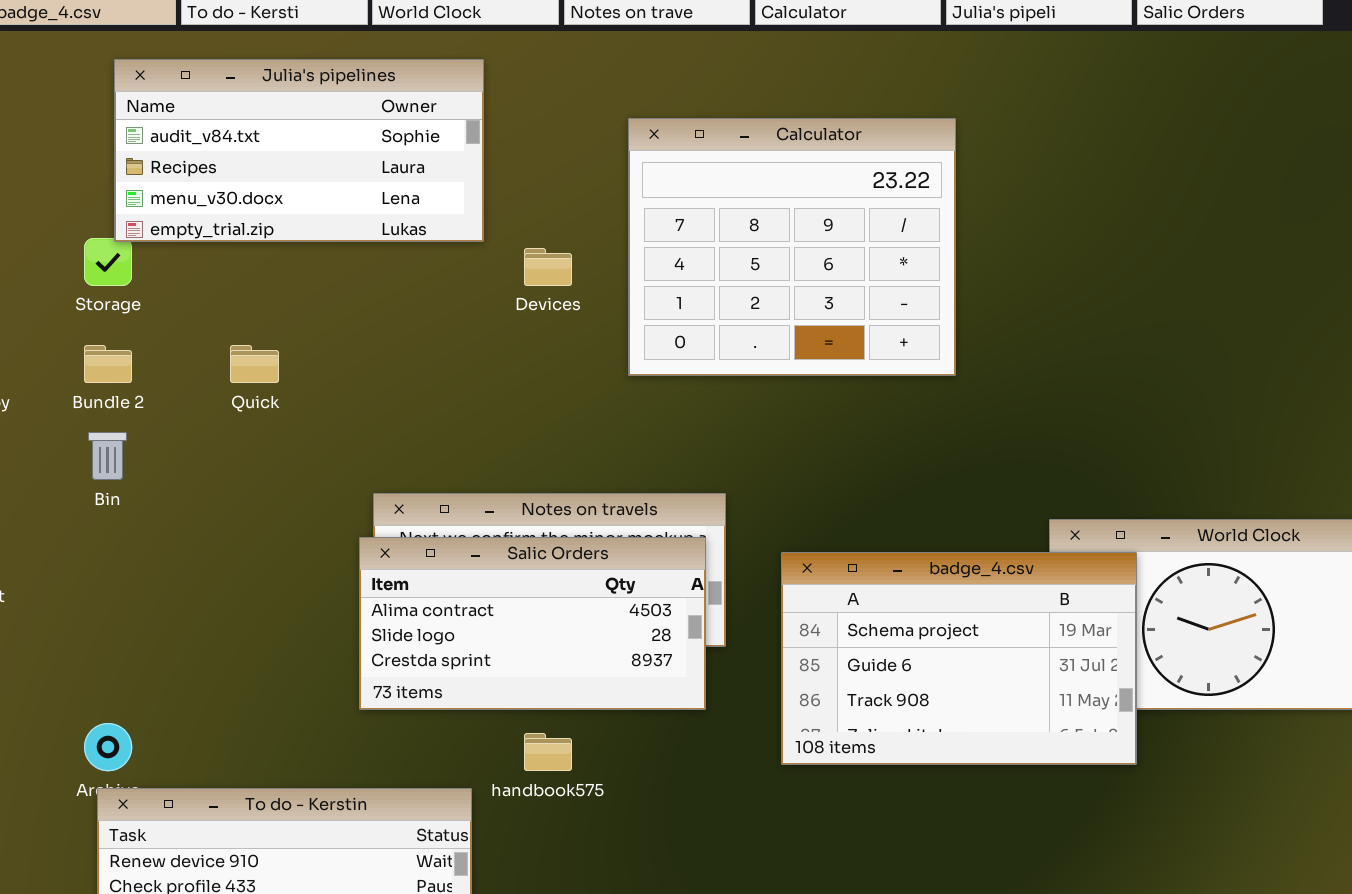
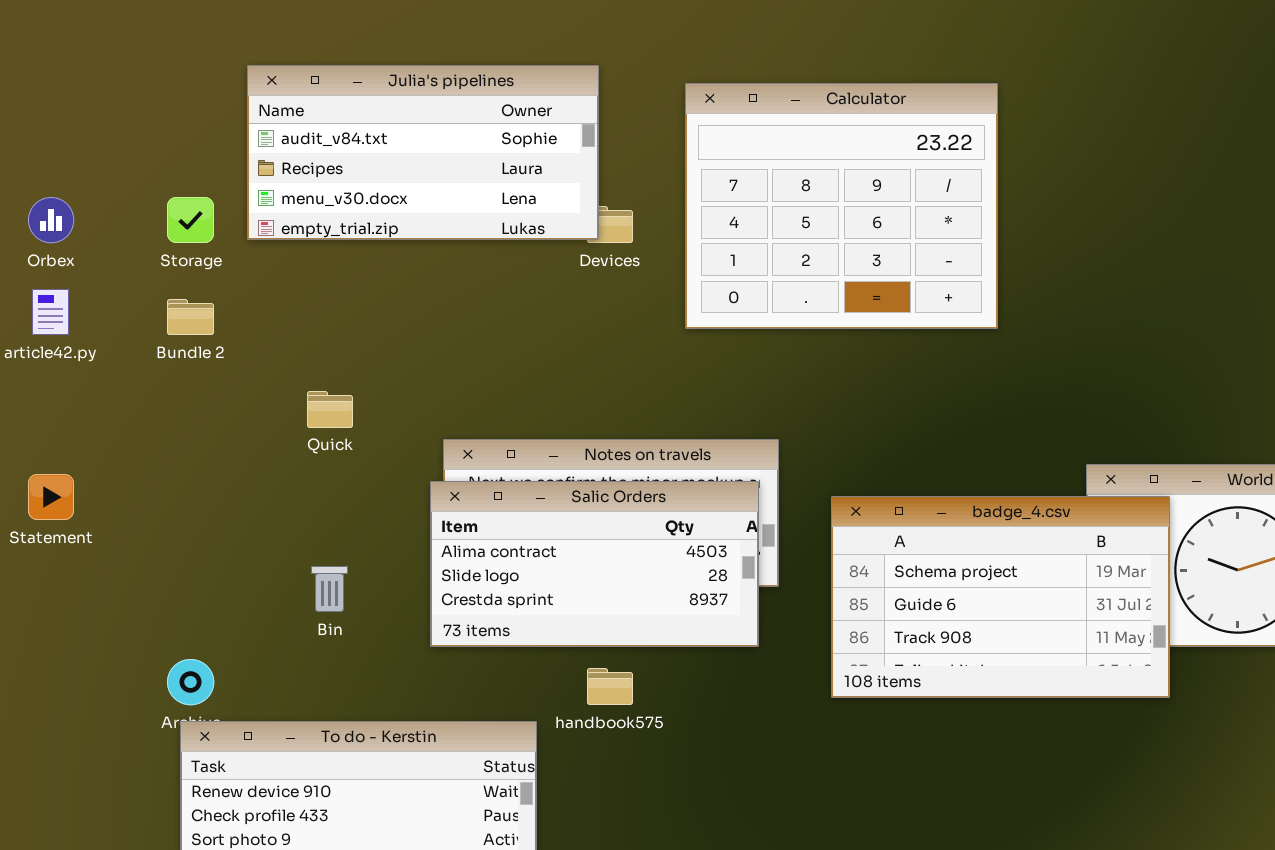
Julia's pipelines: [114,59,484,242] -> [247,65,599,240], moved
Quick: [230,345,279,383] -> [307,391,353,428], moved
Bin: [88,432,127,480] -> [311,566,348,612], moved

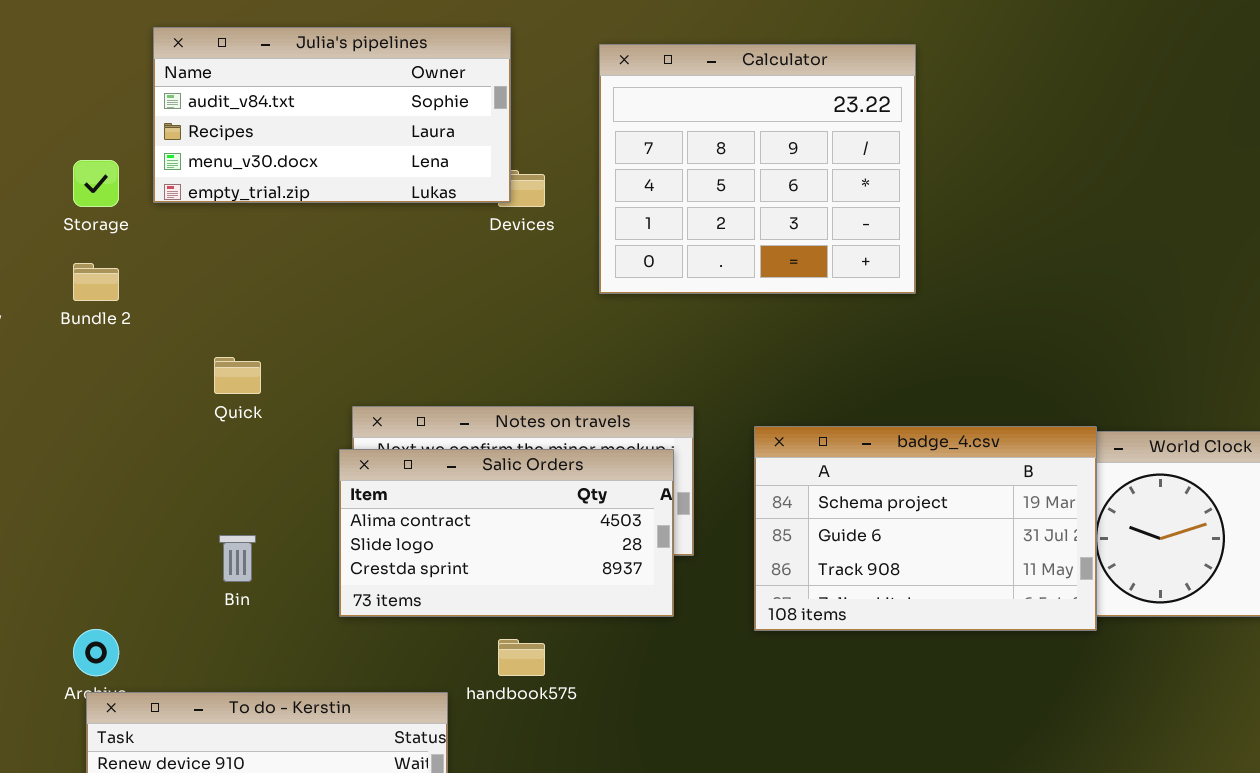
badge_4.csv: [831,496,1170,698] -> [754,426,1097,631], moved

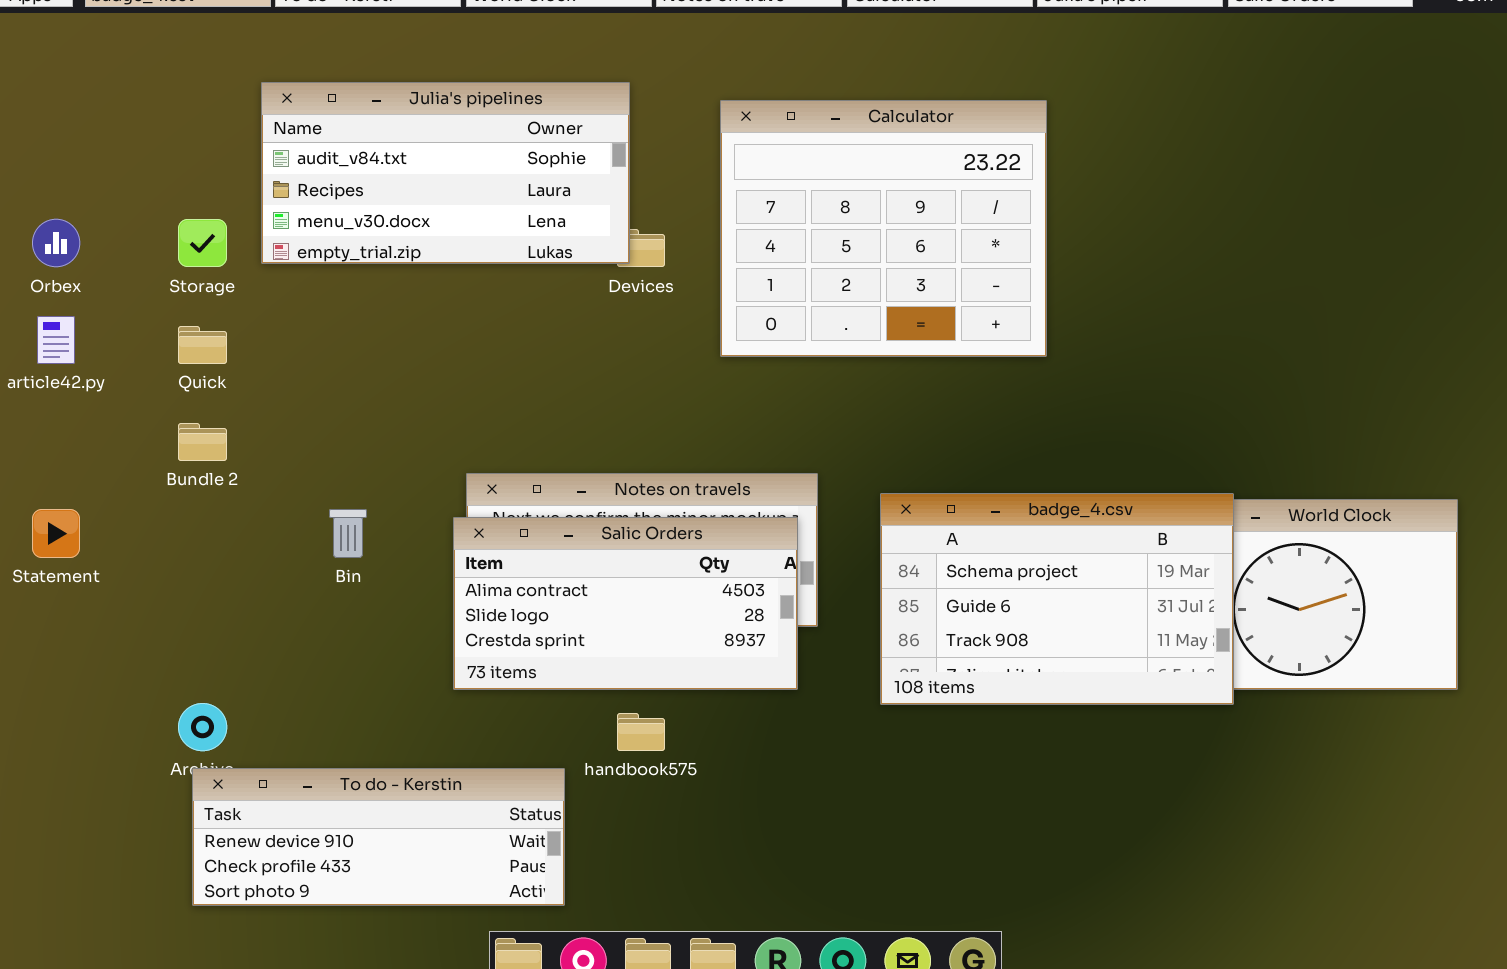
Bundle 2: [73,263,119,301] -> [178,423,227,461], moved
Quick: [214,357,261,394] -> [178,326,227,364], moved
Bin: [219,535,256,582] -> [329,509,367,558], moved

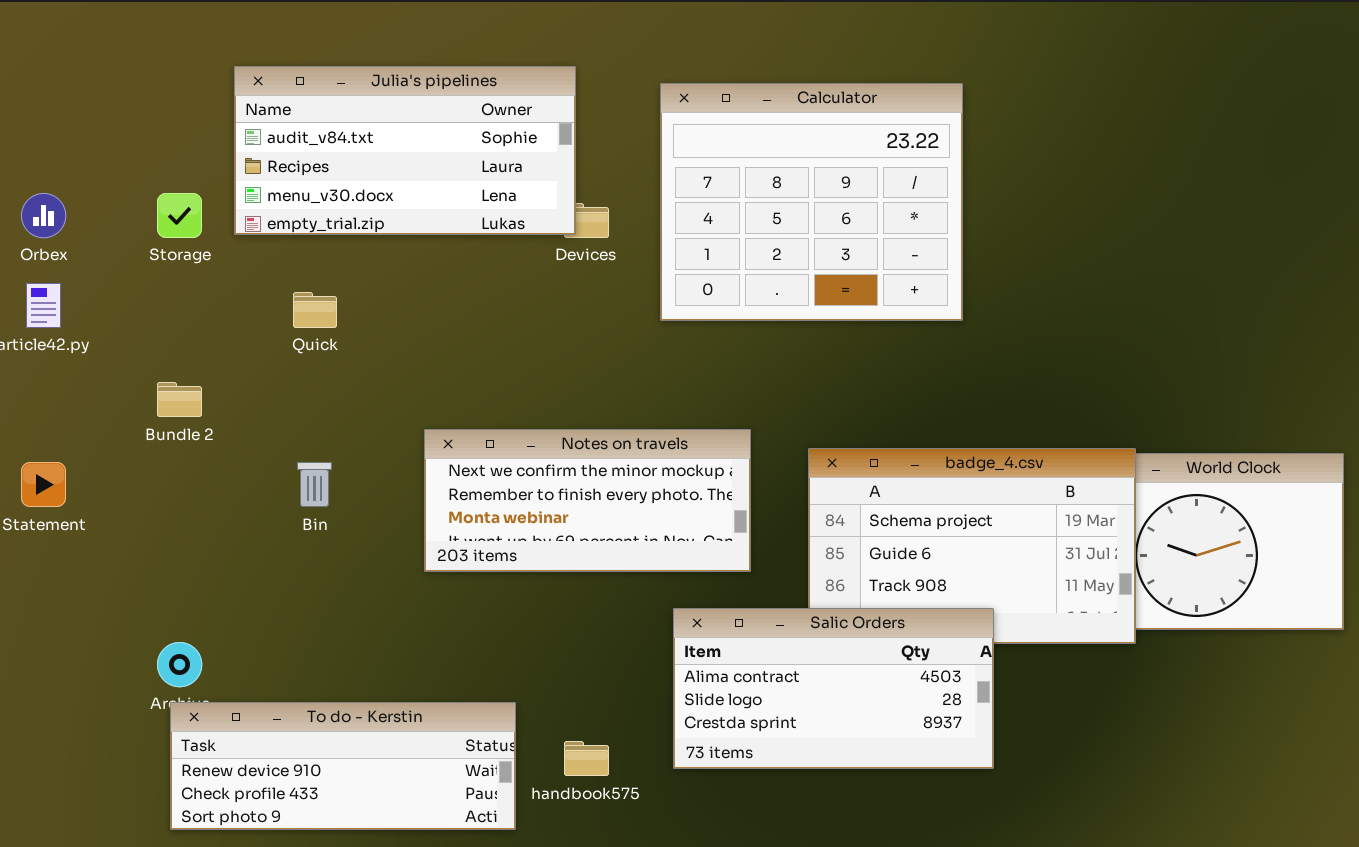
Quick: [178,326,227,364] -> [293,292,337,328], moved
Salic Orders: [453,517,798,690] -> [673,608,994,769], moved
handbook575: [617,713,665,751] -> [564,741,609,776], moved

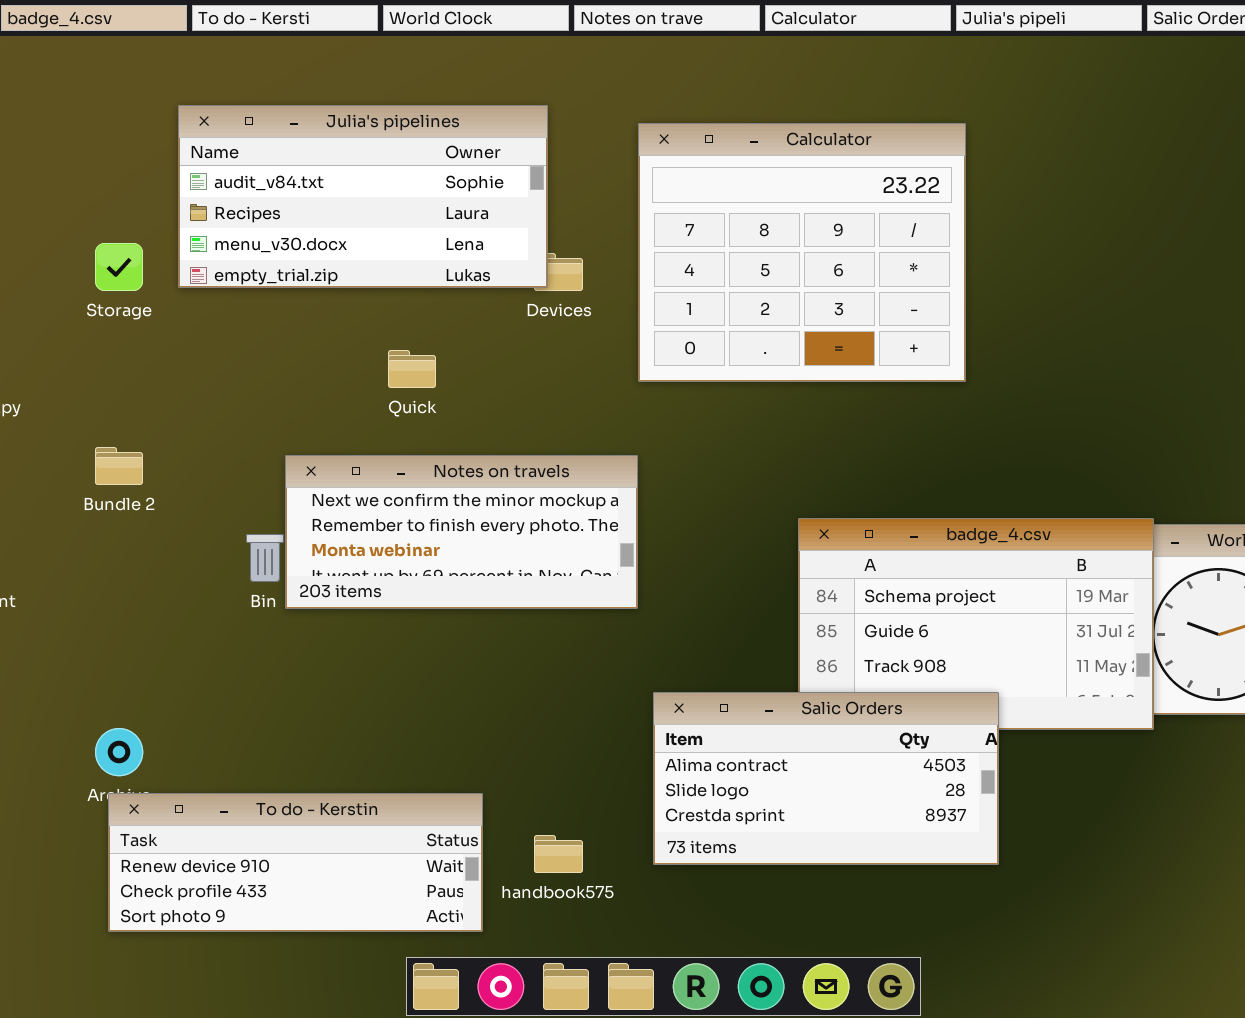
Quick: [293,292,337,328] -> [388,350,436,388], moved
Notes on travels: [424,429,751,572] -> [285,455,638,609], moved

